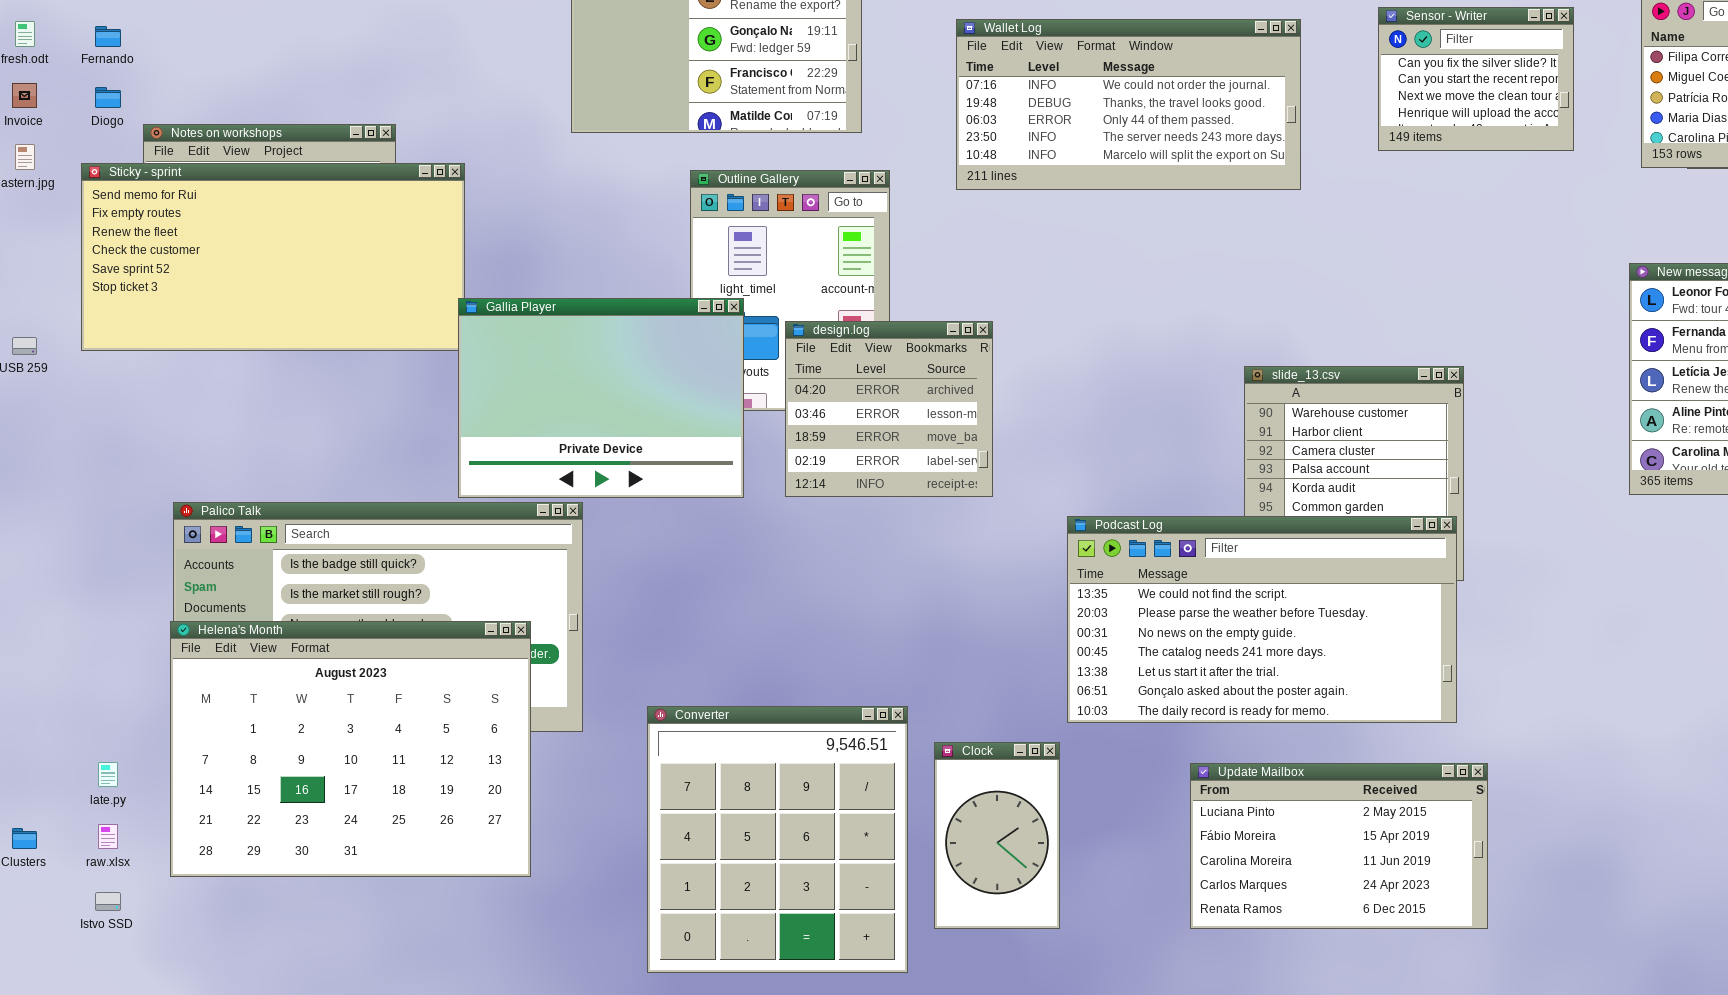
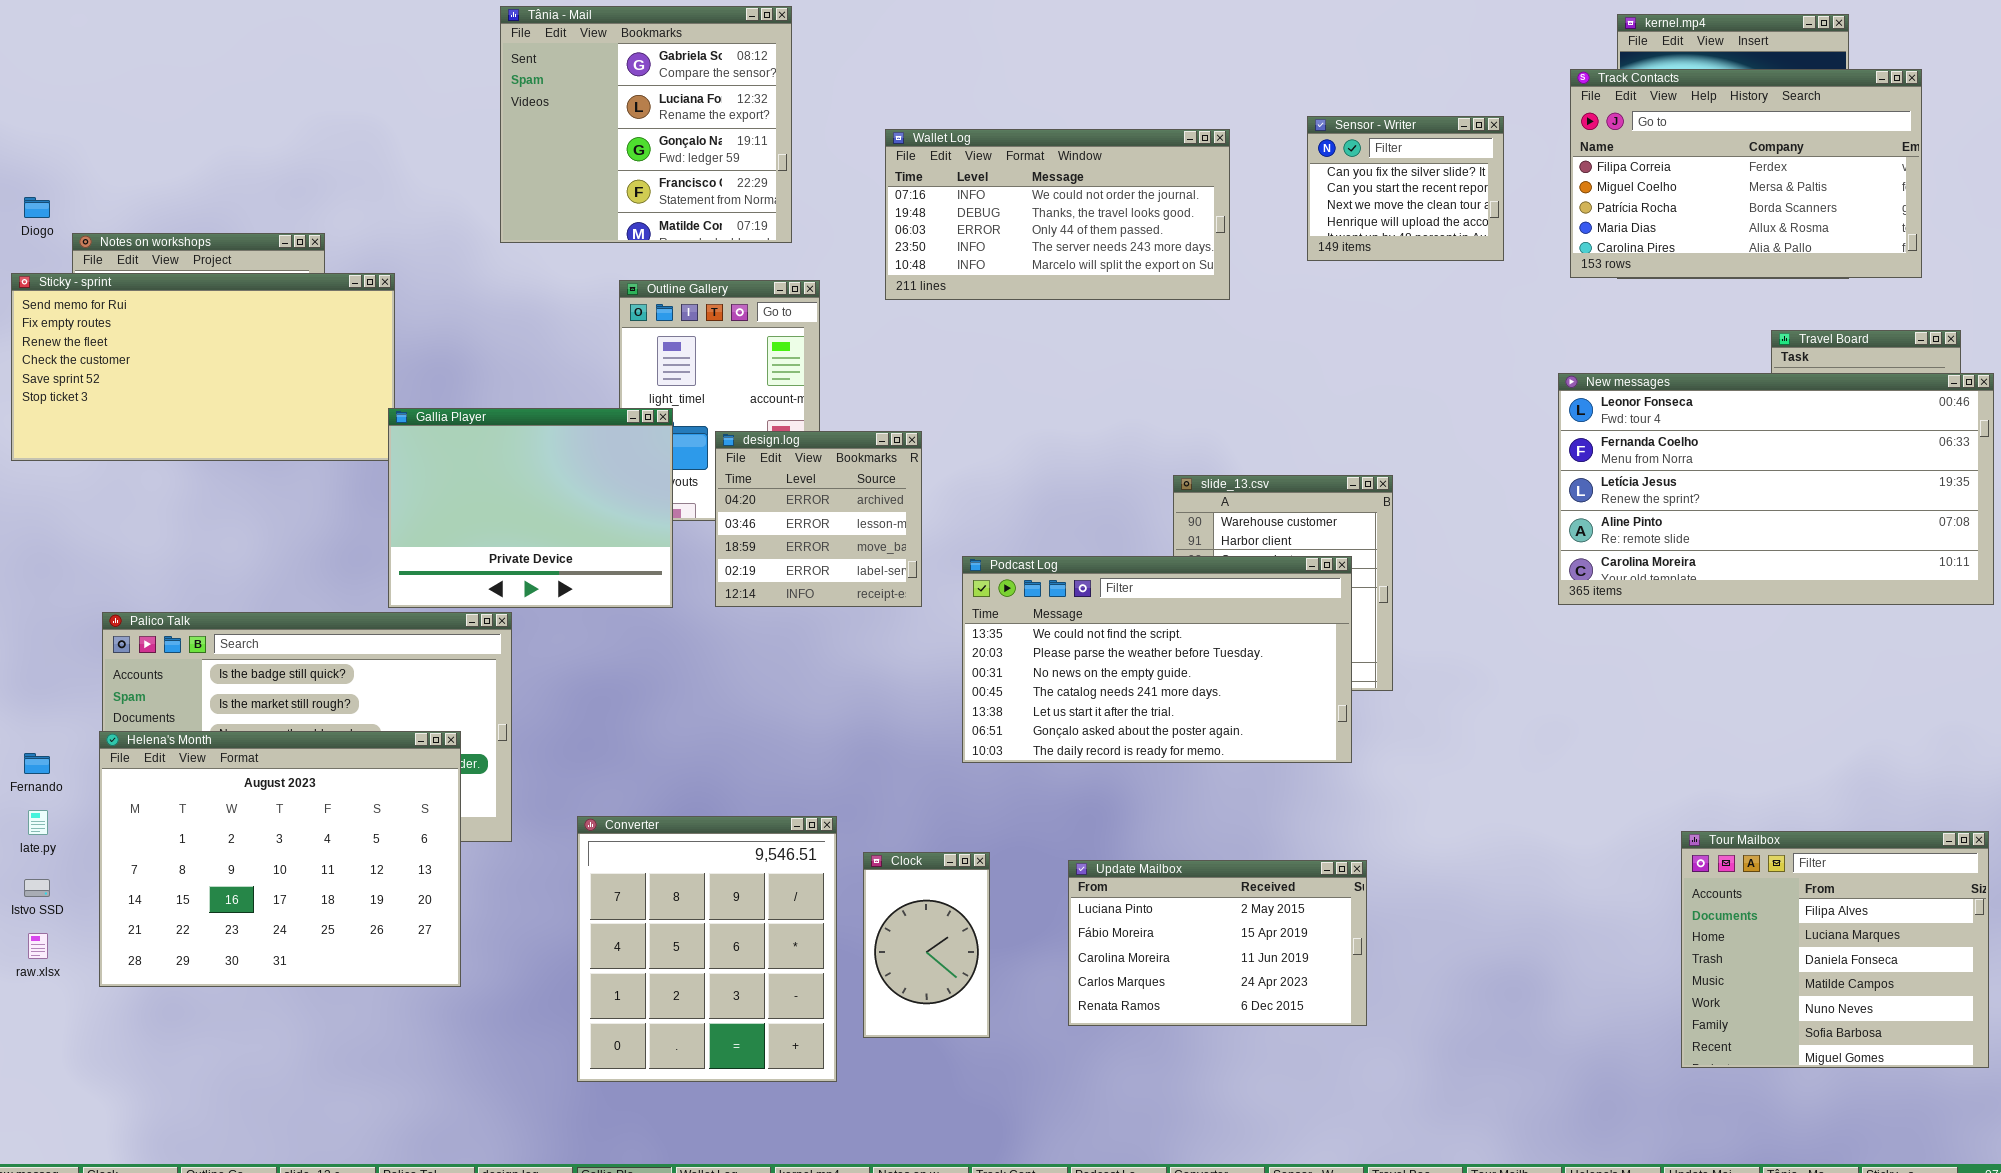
Fernando: [95,26,121,47] -> [24,753,50,774], moved
Podcast Log: [1067,516,1457,723] -> [962,556,1352,763], moved
late.py: [98,762,118,787] -> [28,810,48,835], moved
Update Mailbox: [1190,763,1488,929] -> [1068,860,1367,1026], moved
Istvo SSD: [95,892,121,911] -> [24,879,50,897], moved

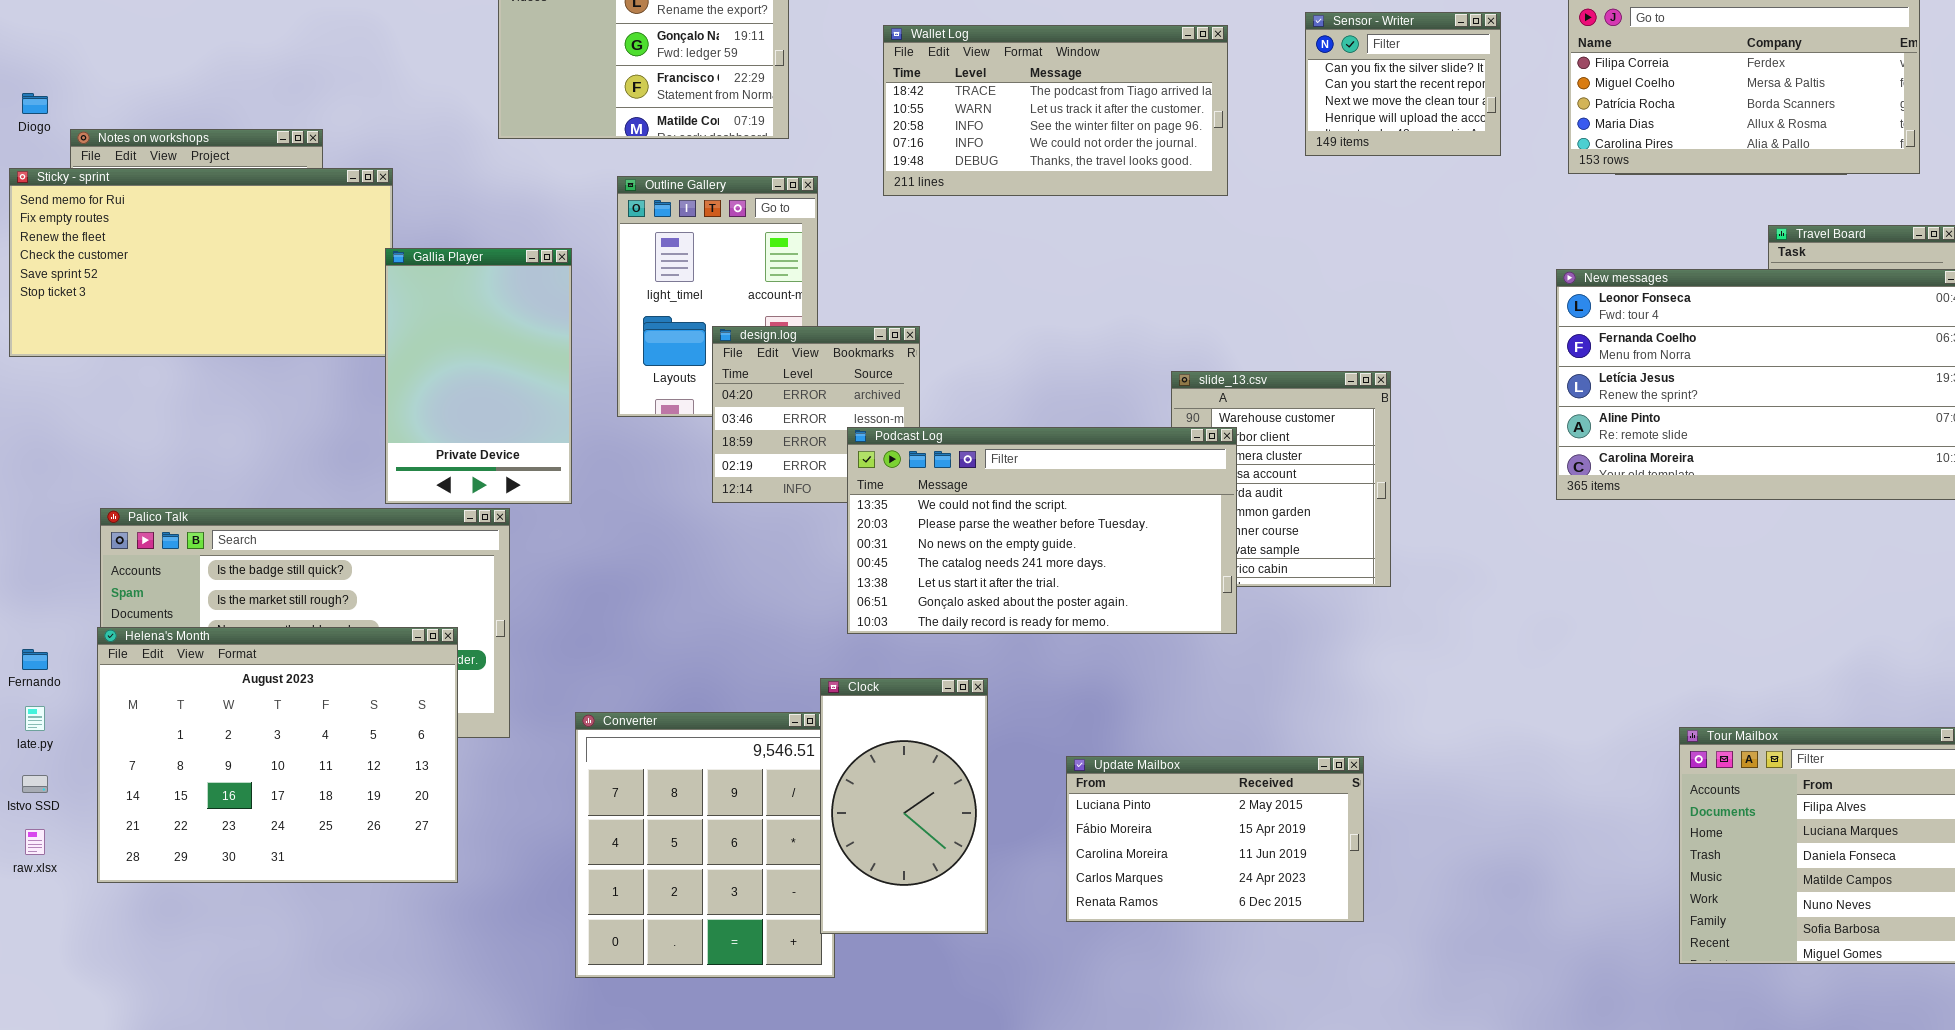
Wallet Log: [885,129,1230,300] -> [883,25,1228,196], scrolled up 3 rows
Gallia Player: [388,408,673,608] -> [385,248,572,504], resized
Podcast Log: [962,556,1352,763] -> [847,427,1237,634], moved
Clock: [863,852,990,1038] -> [820,678,988,934], resized

